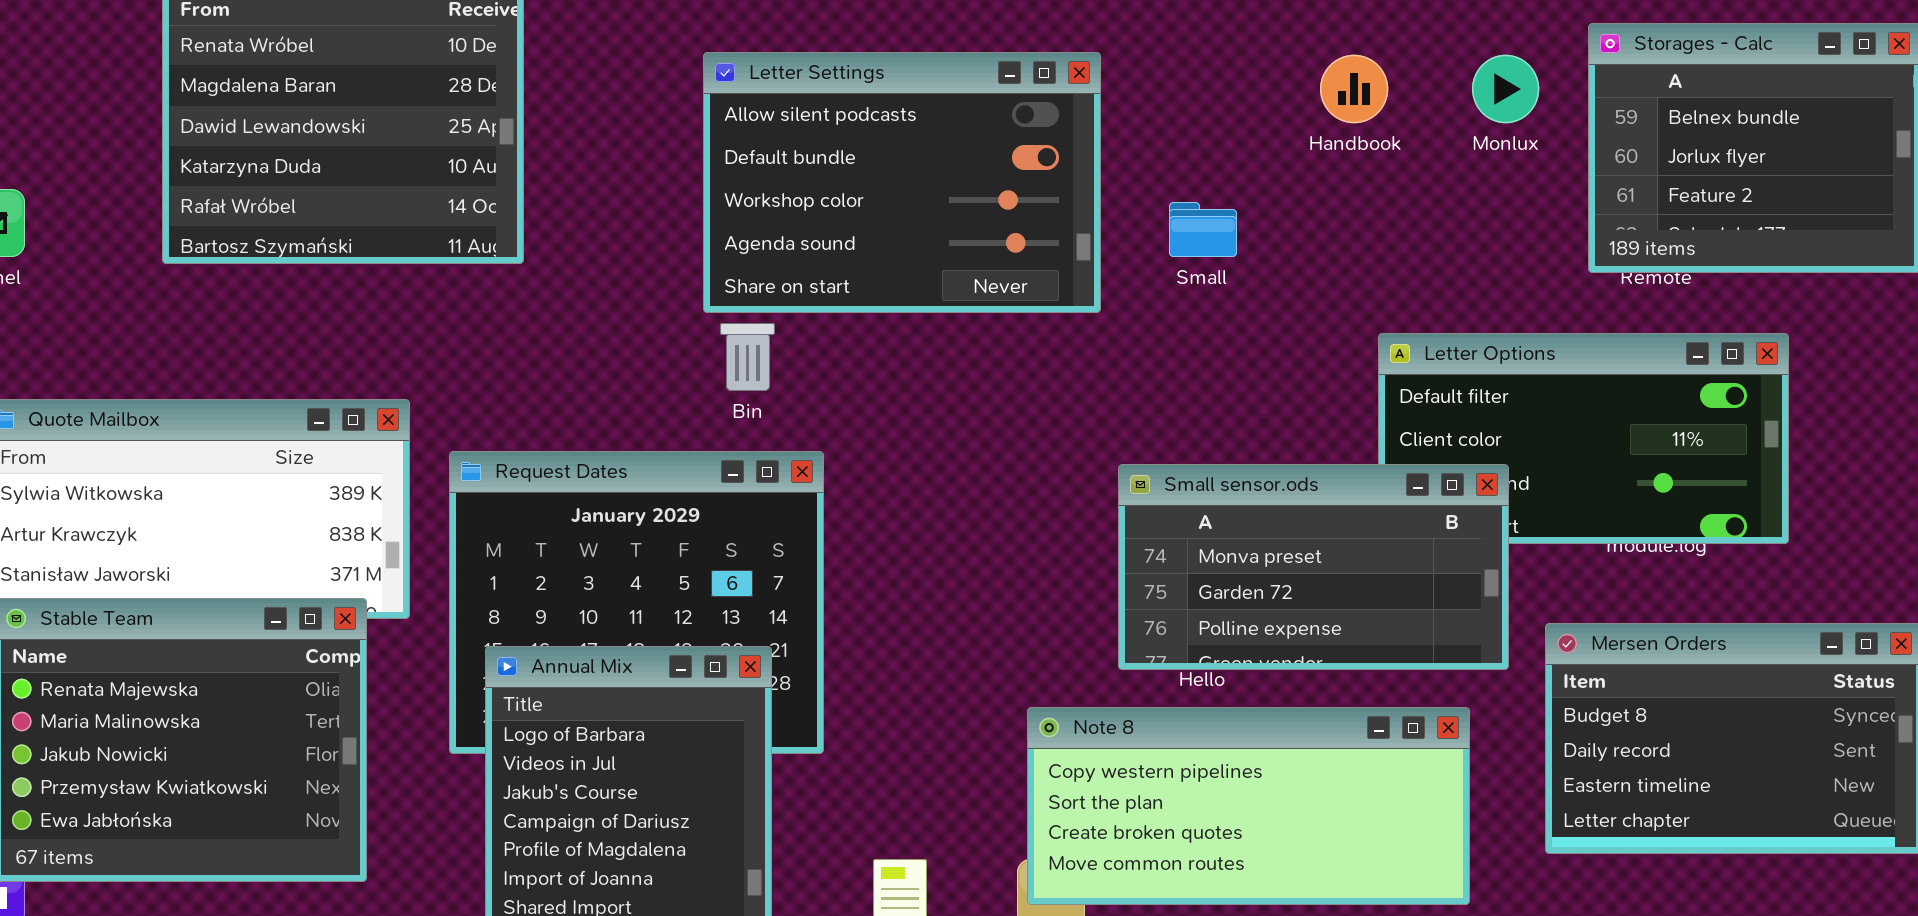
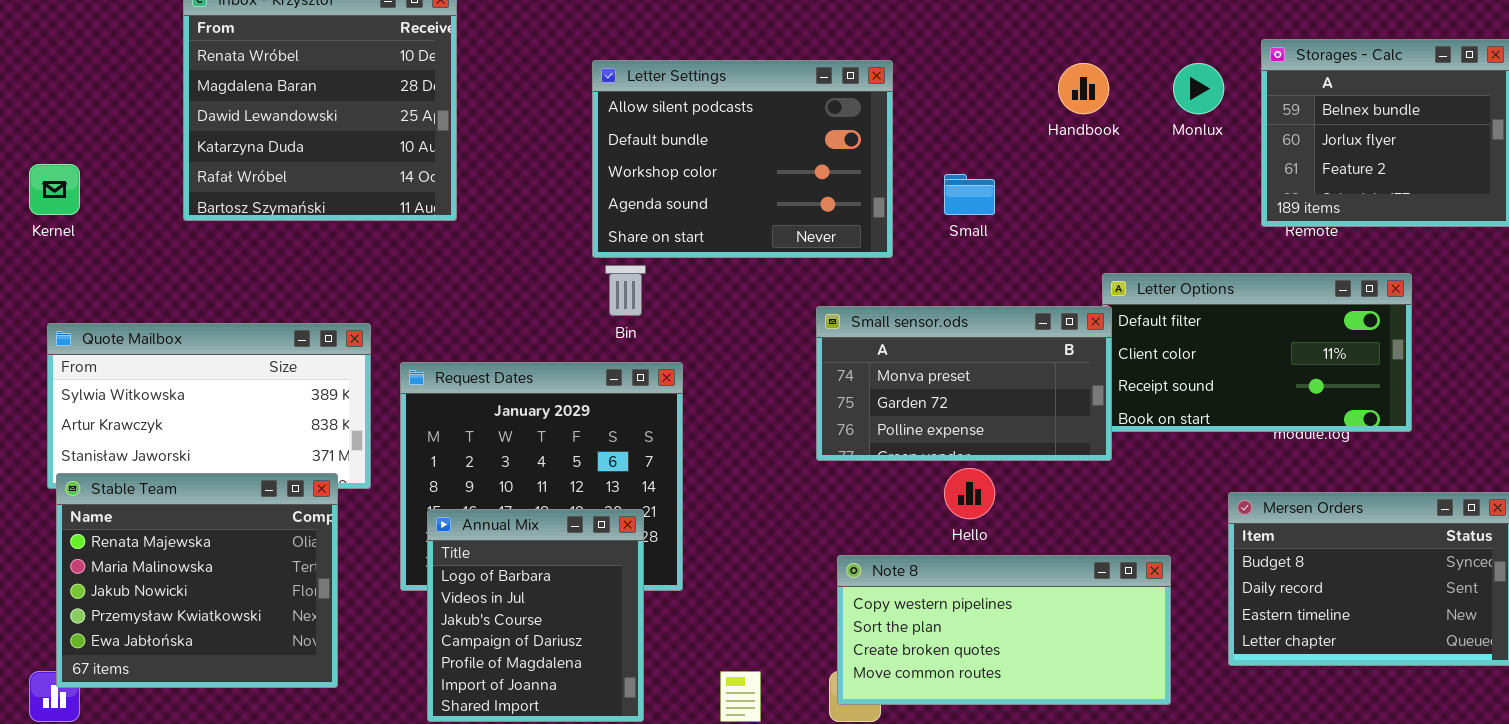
Small sensor.ods: [1118,464,1509,670] -> [816,306,1112,461], moved

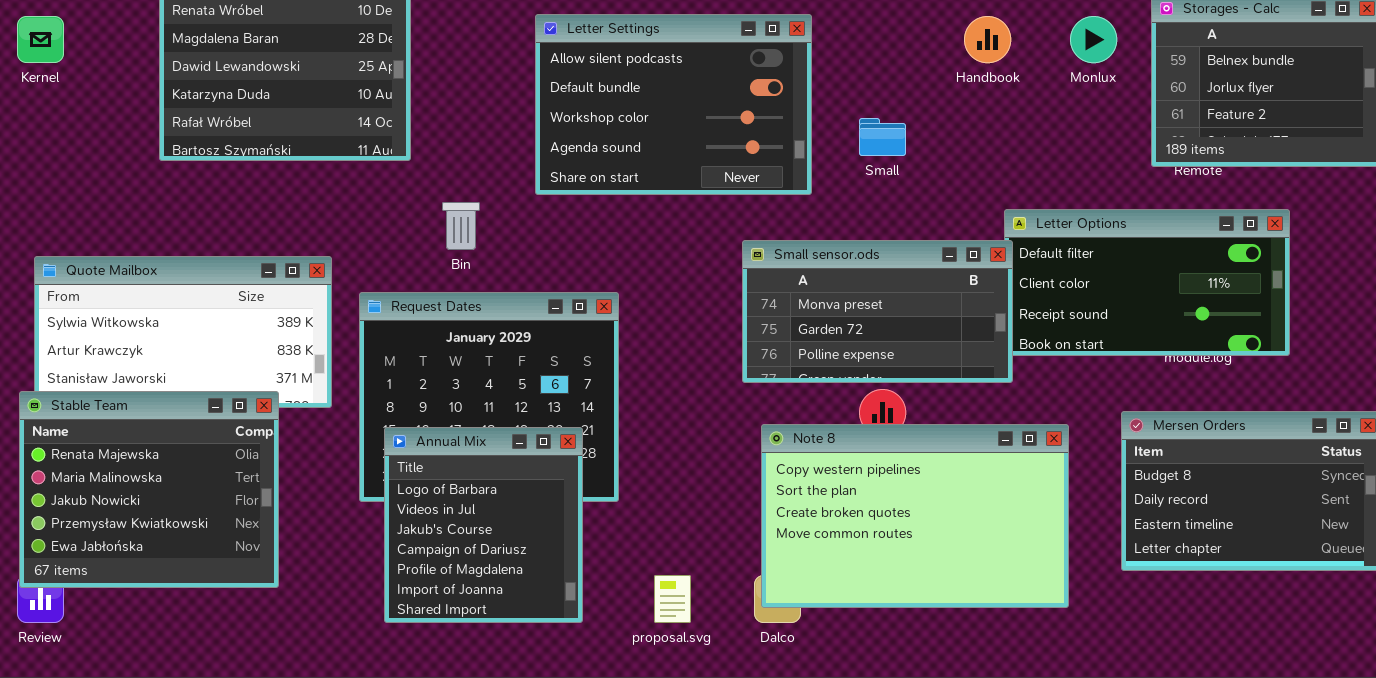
Kernel: [29,164,80,215] -> [17,16,64,63], moved
Bin: [605,265,646,316] -> [442,202,480,250], moved
Stable Team: [56,473,338,688] -> [19,391,279,588], moved
Note 8: [837,555,1171,705] -> [761,424,1069,608], resized

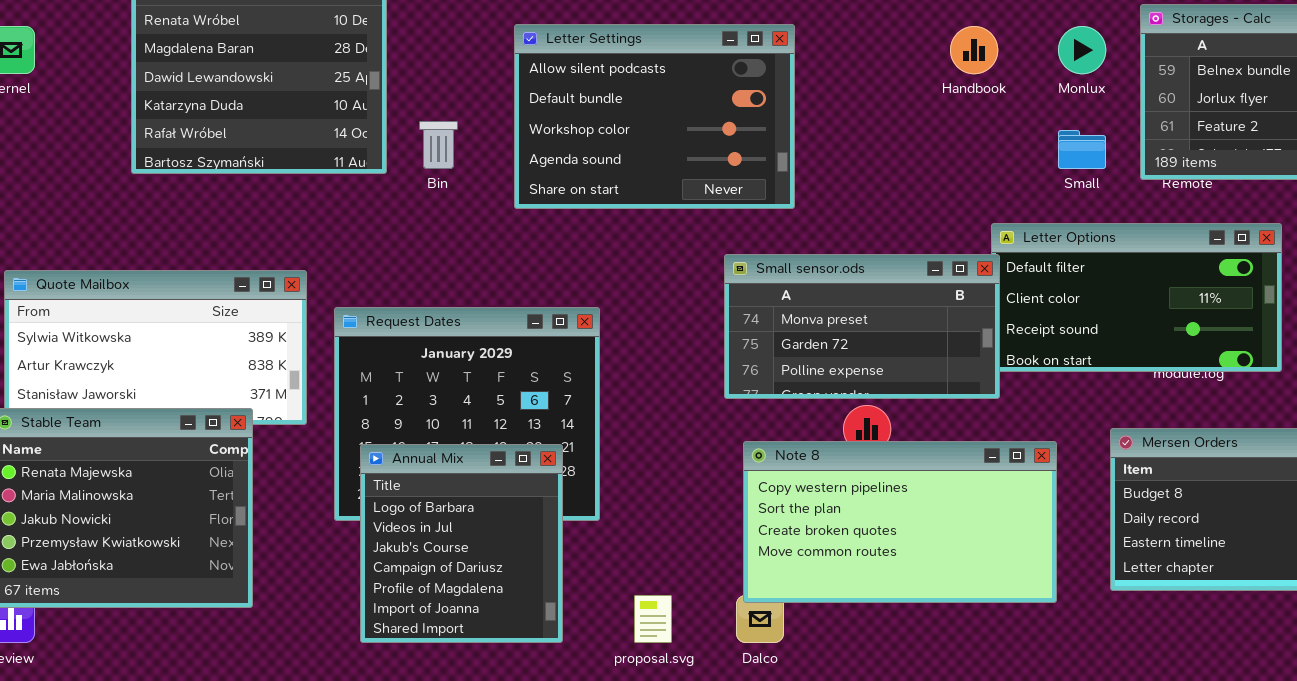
Small: [859,118,906,156] -> [1058,130,1106,169], moved
Bin: [442,202,480,250] -> [419,121,458,169], moved
Note 8: [761,424,1069,608] -> [743,441,1057,603], resized

